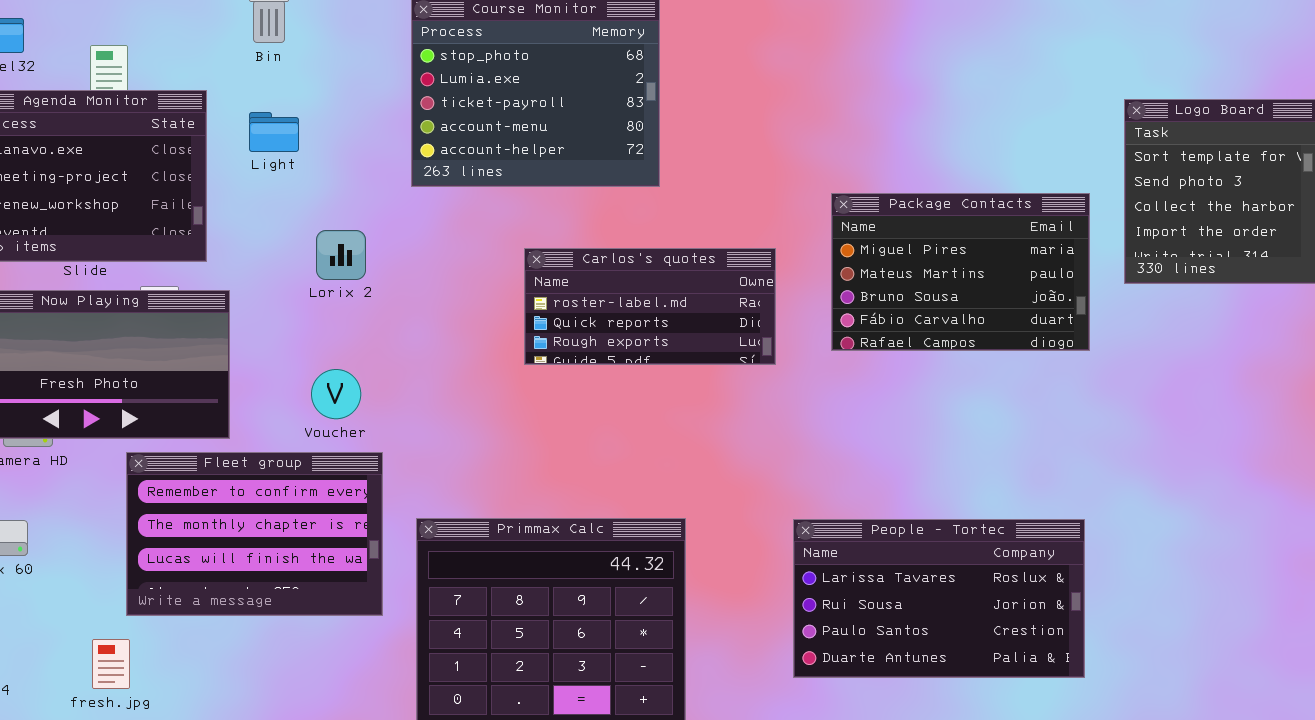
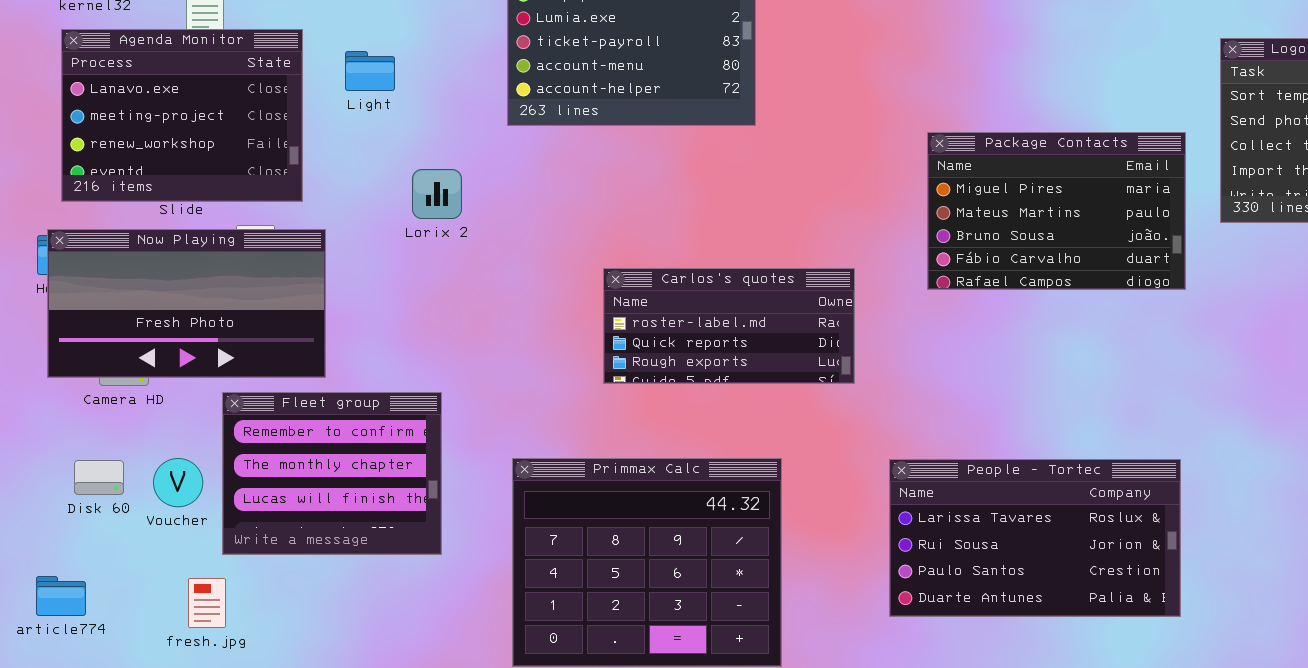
Carlos's quotes: [524,248,776,365] -> [603,268,855,384], moved
Voucher: [311,369,361,419] -> [153,458,203,507], moved
Fleet group: [126,452,383,616] -> [222,392,442,555], resized

